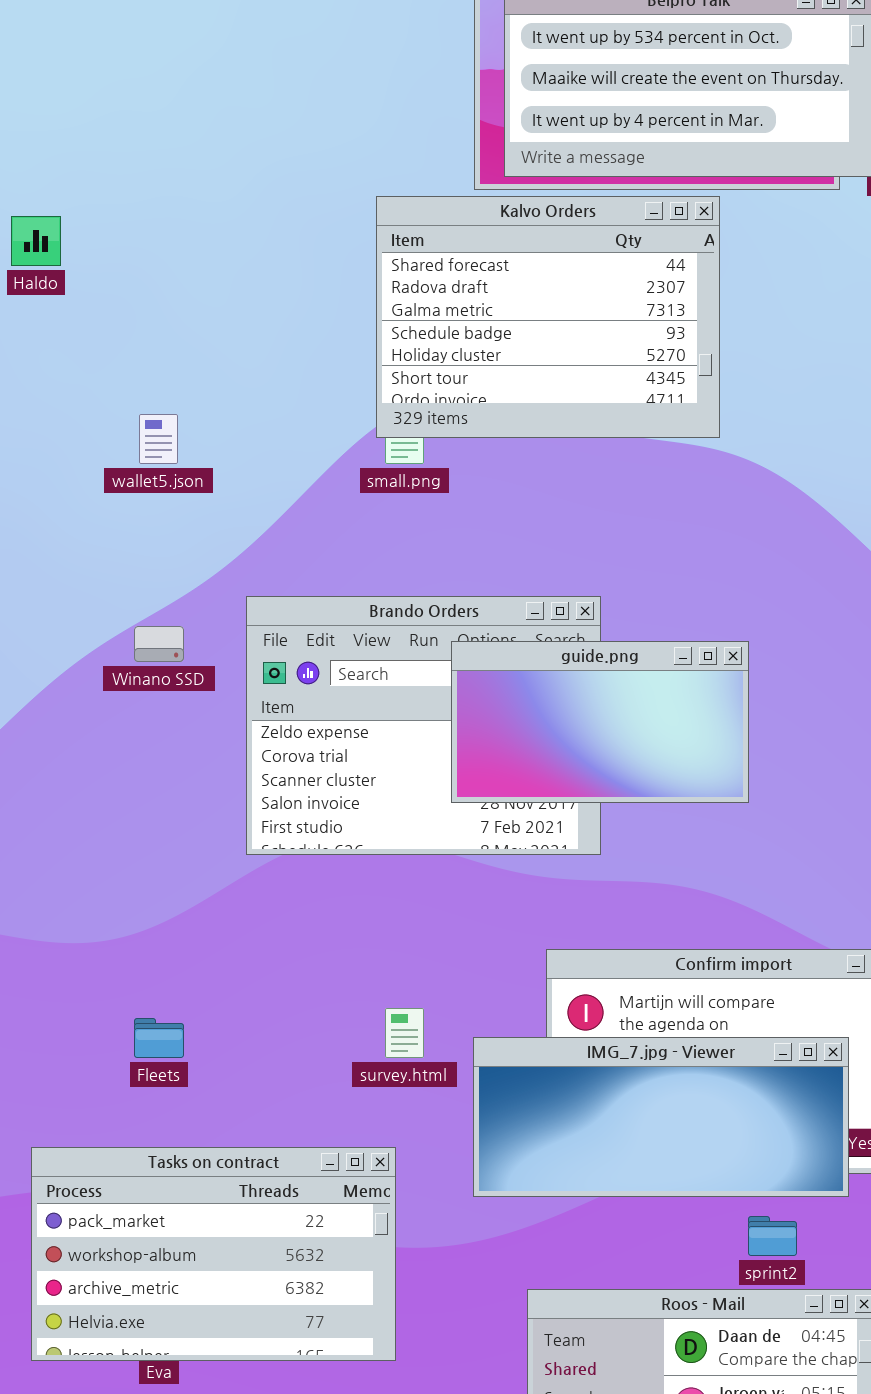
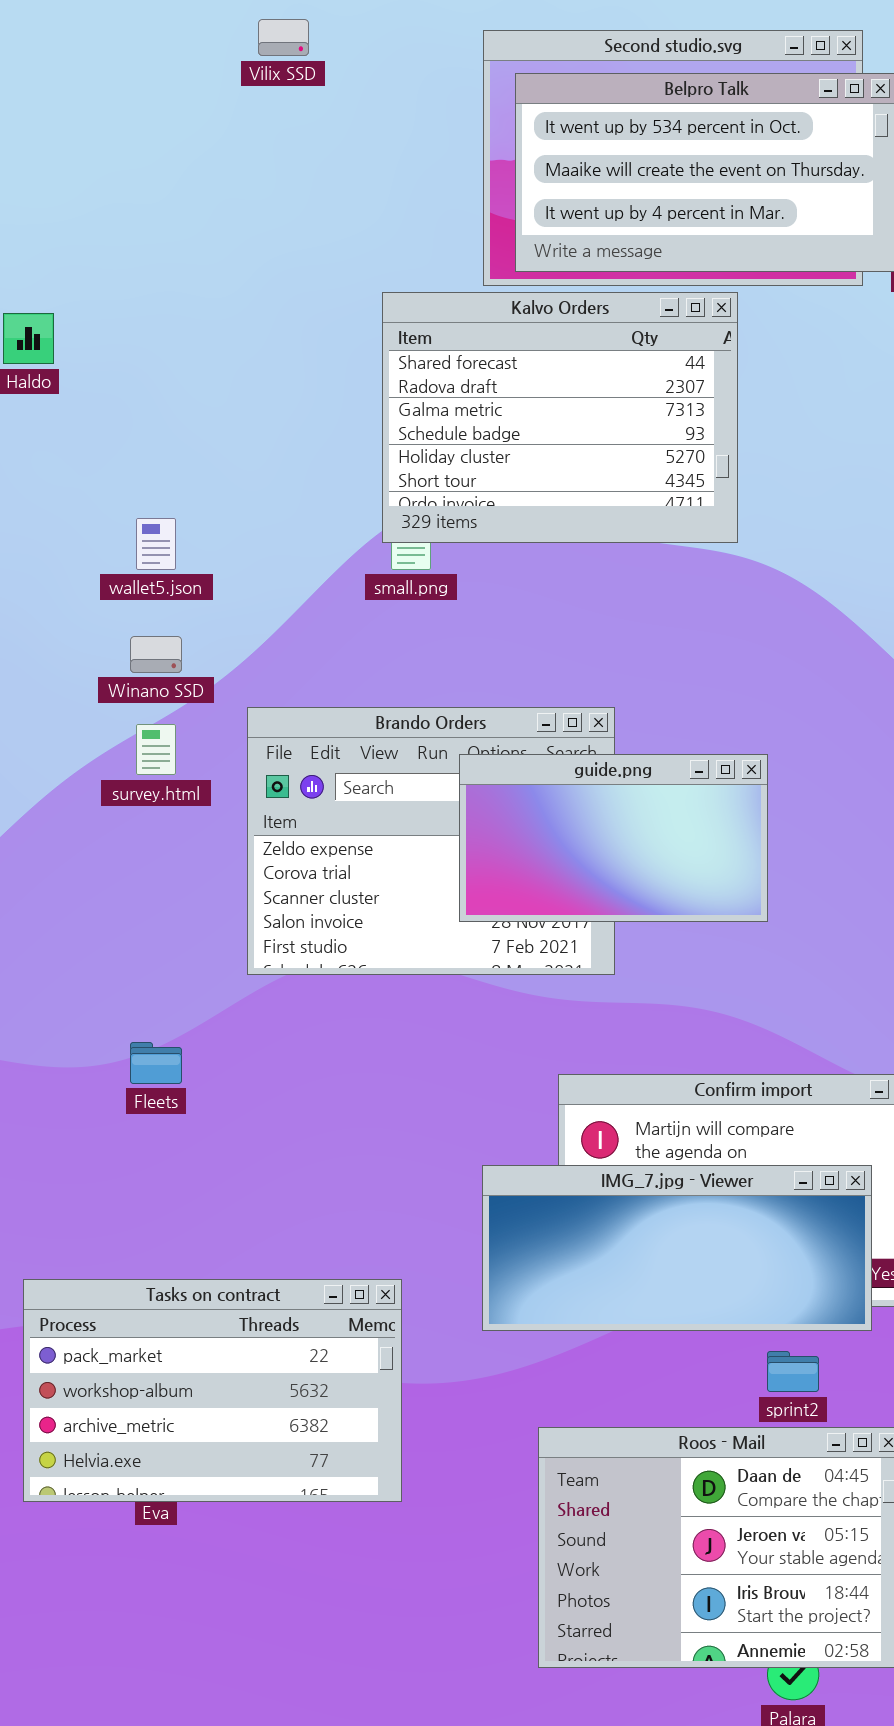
Winano SSD: [134,626,184,662] -> [130,636,182,673], moved
survey.html: [385,1008,424,1058] -> [136,724,176,775], moved
Fleets: [134,1018,184,1058] -> [130,1042,182,1084], moved

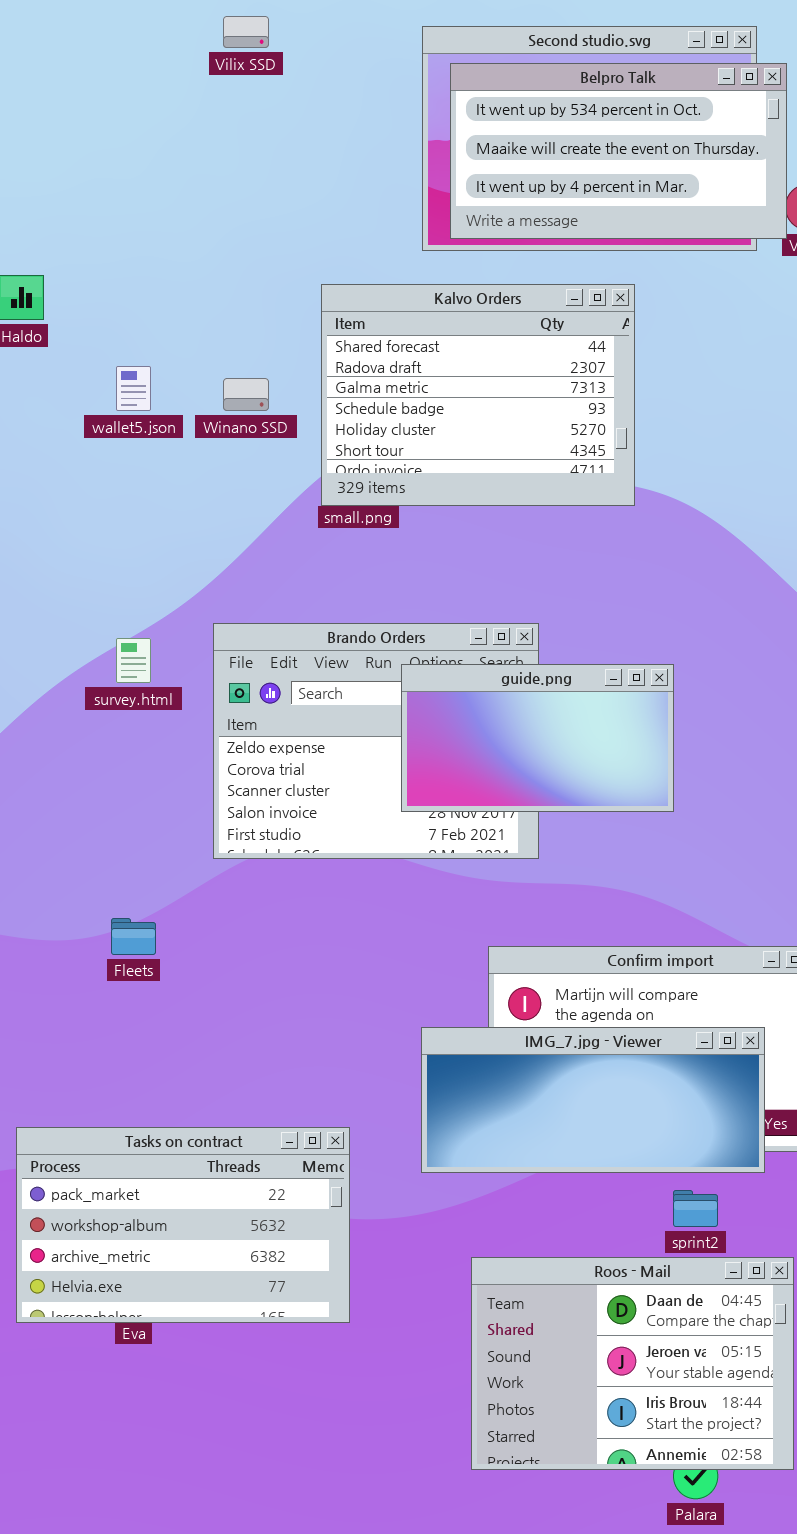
Kalvo Orders: [382,292,738,543] -> [321,284,635,506], moved
wallet5.json: [136,518,176,570] -> [116,366,151,411], moved
Winano SSD: [130,636,182,673] -> [223,378,269,411], moved

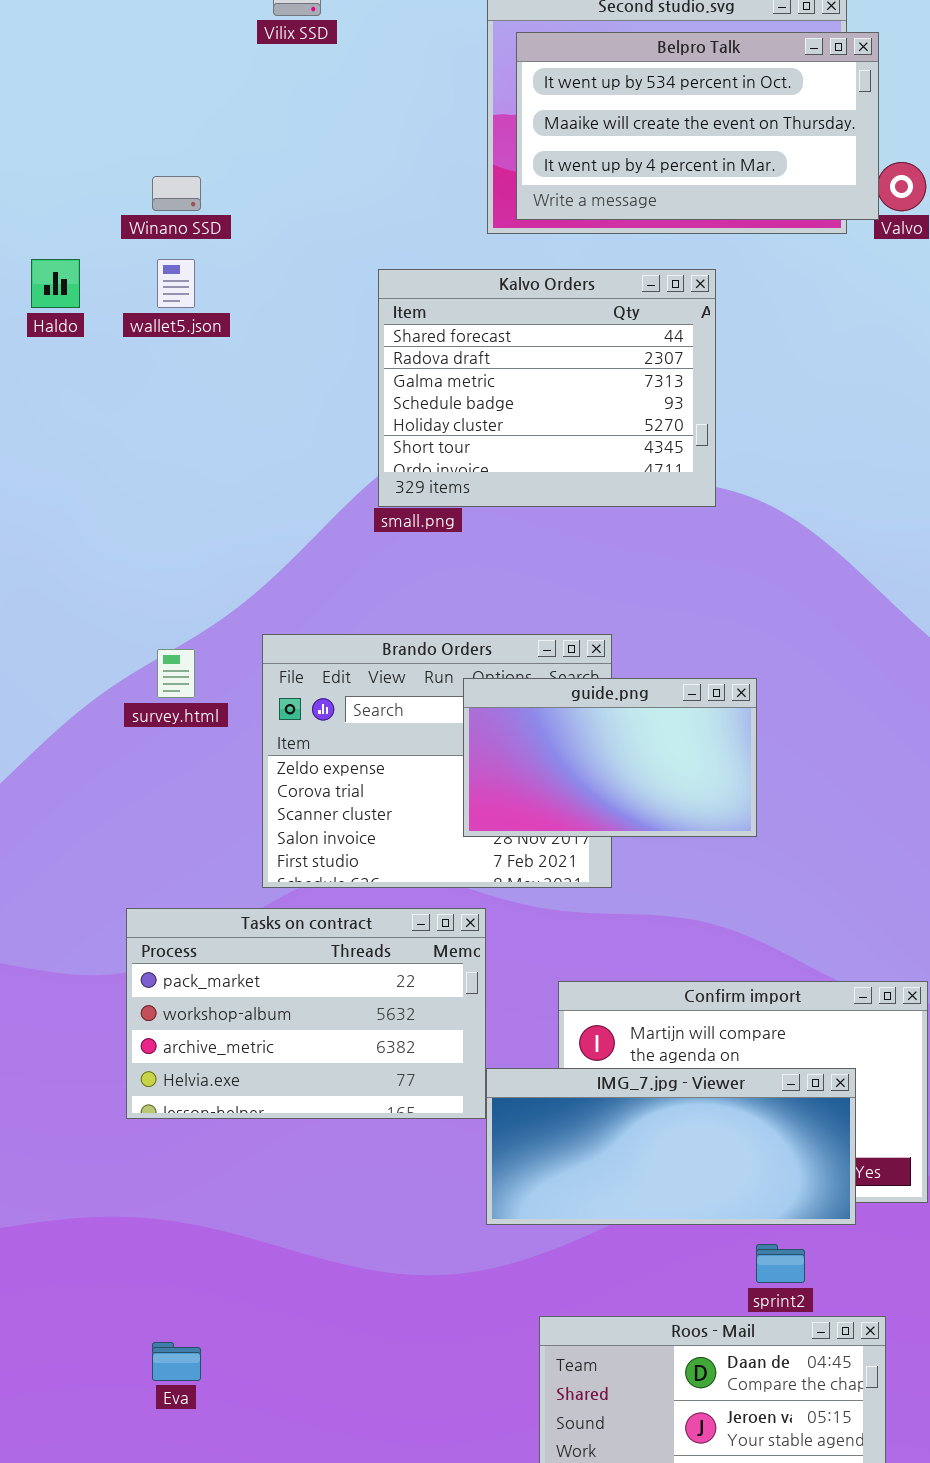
wallet5.json: [116,366,151,411] -> [157,259,195,308], moved
Winano SSD: [223,378,269,411] -> [152,176,201,211], moved
Tasks on contract: [16,1127,350,1323] -> [126,908,486,1119], moved

